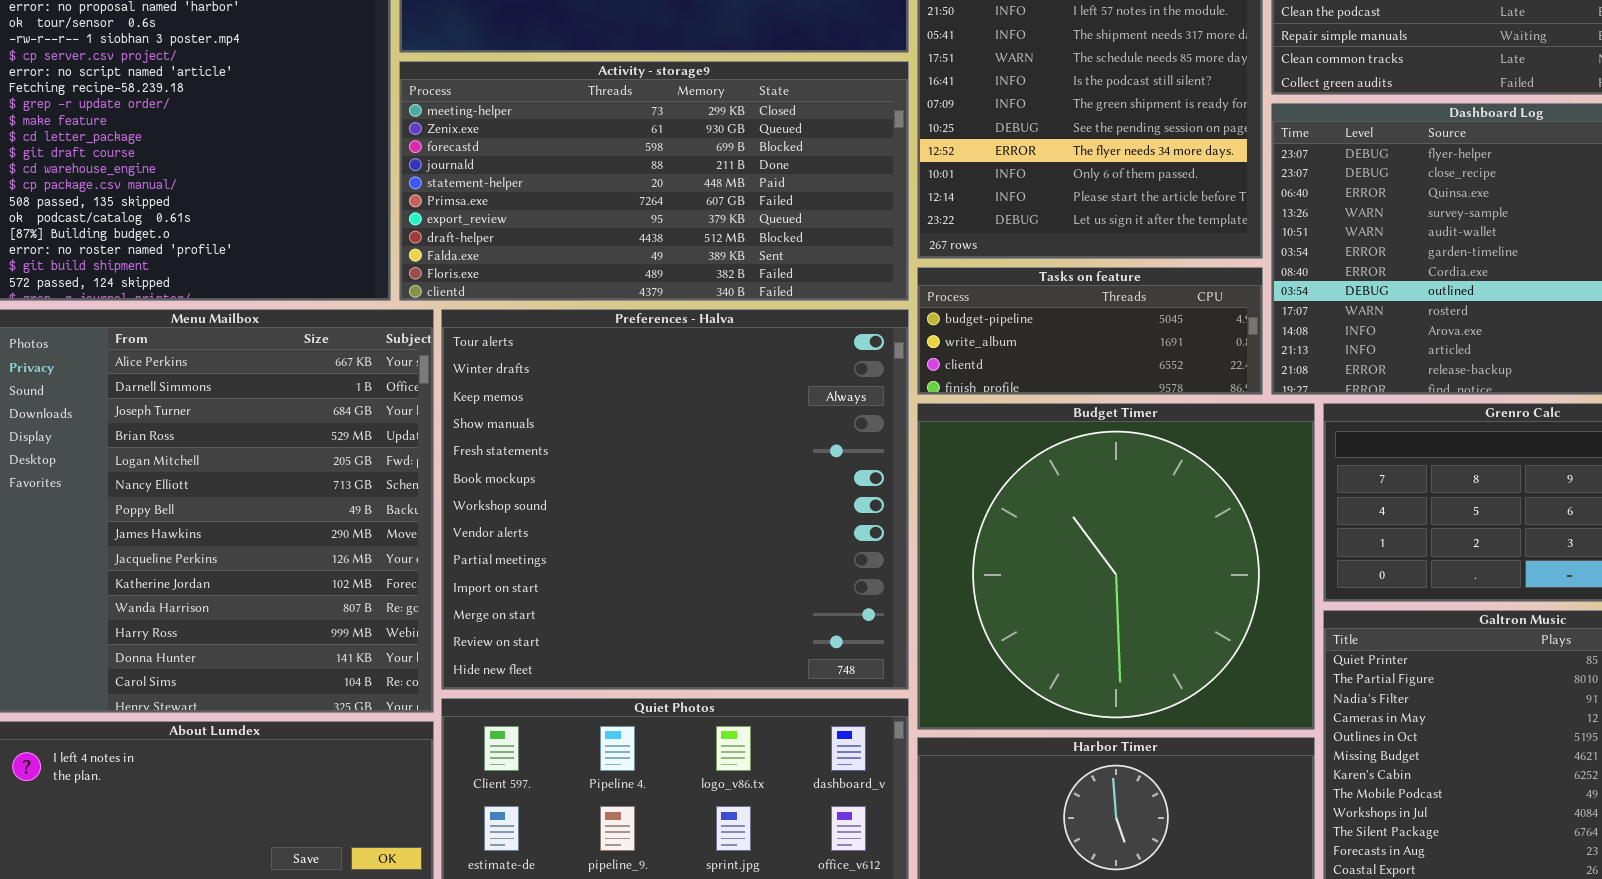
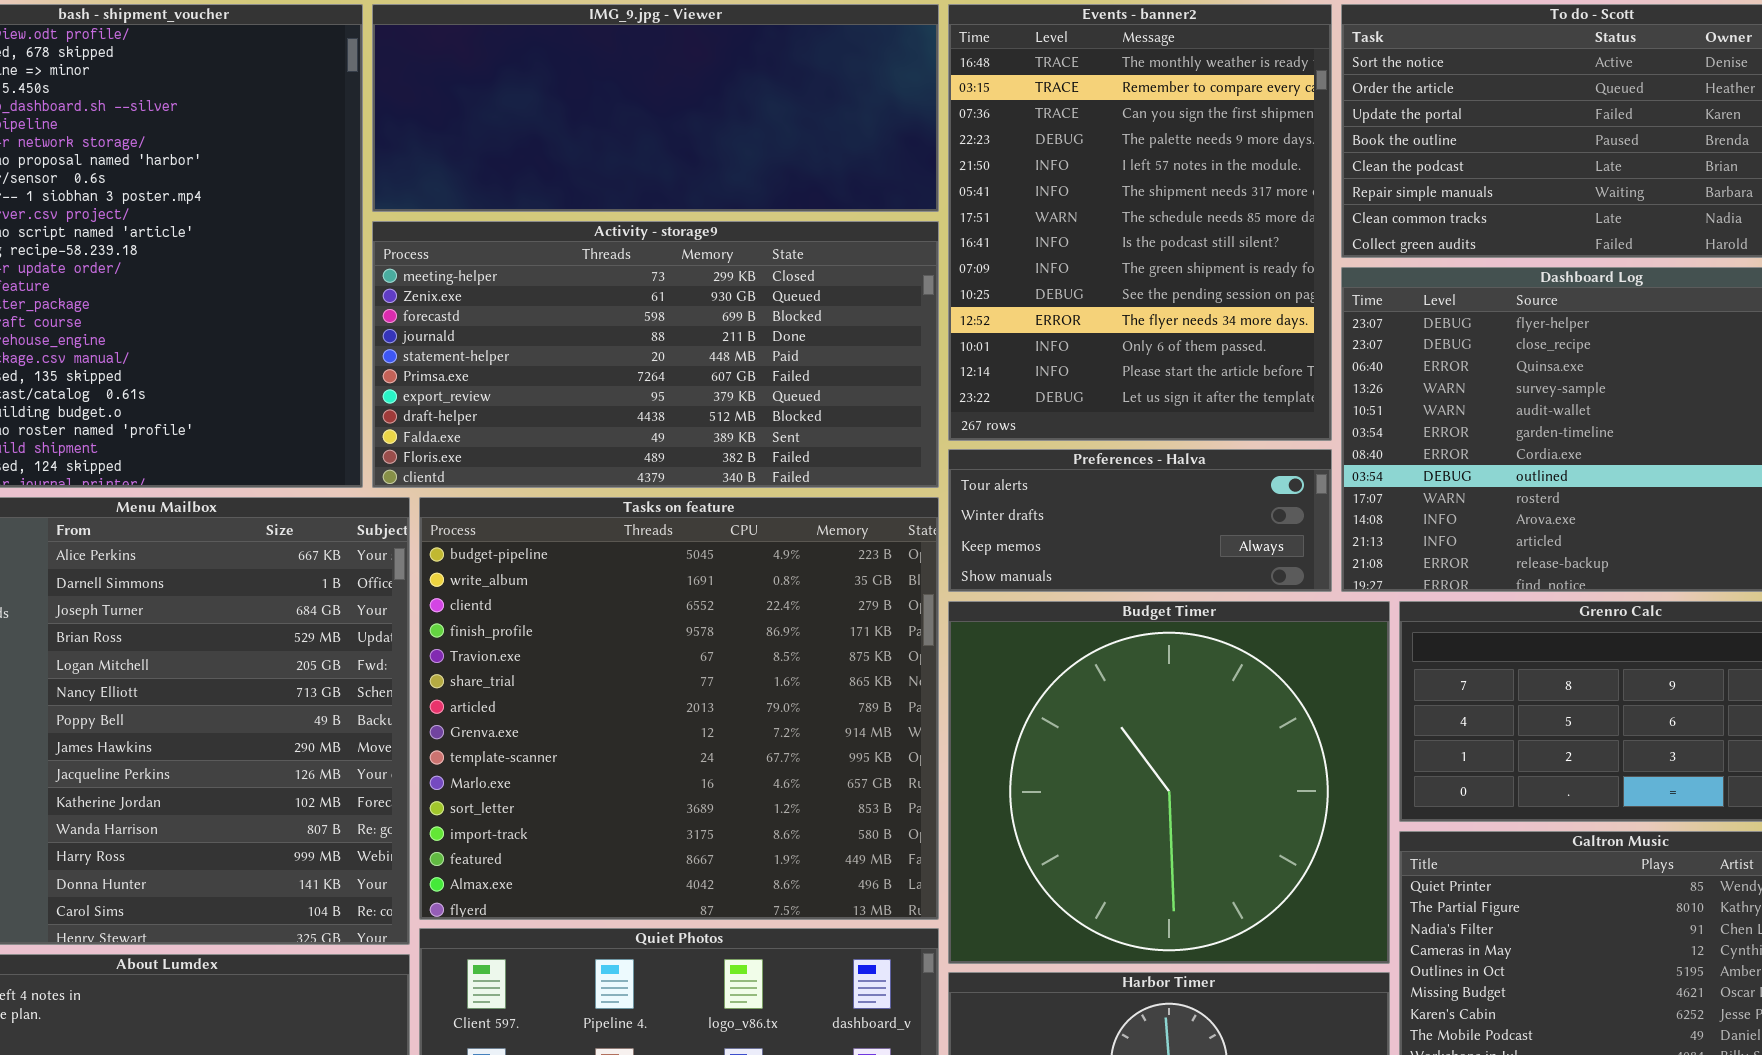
Tasks on feature: [917,267,1263,395] -> [419,497,939,920], moved, resized
Preferences - Halva: [441,309,909,690] -> [948,449,1332,592], moved, resized

